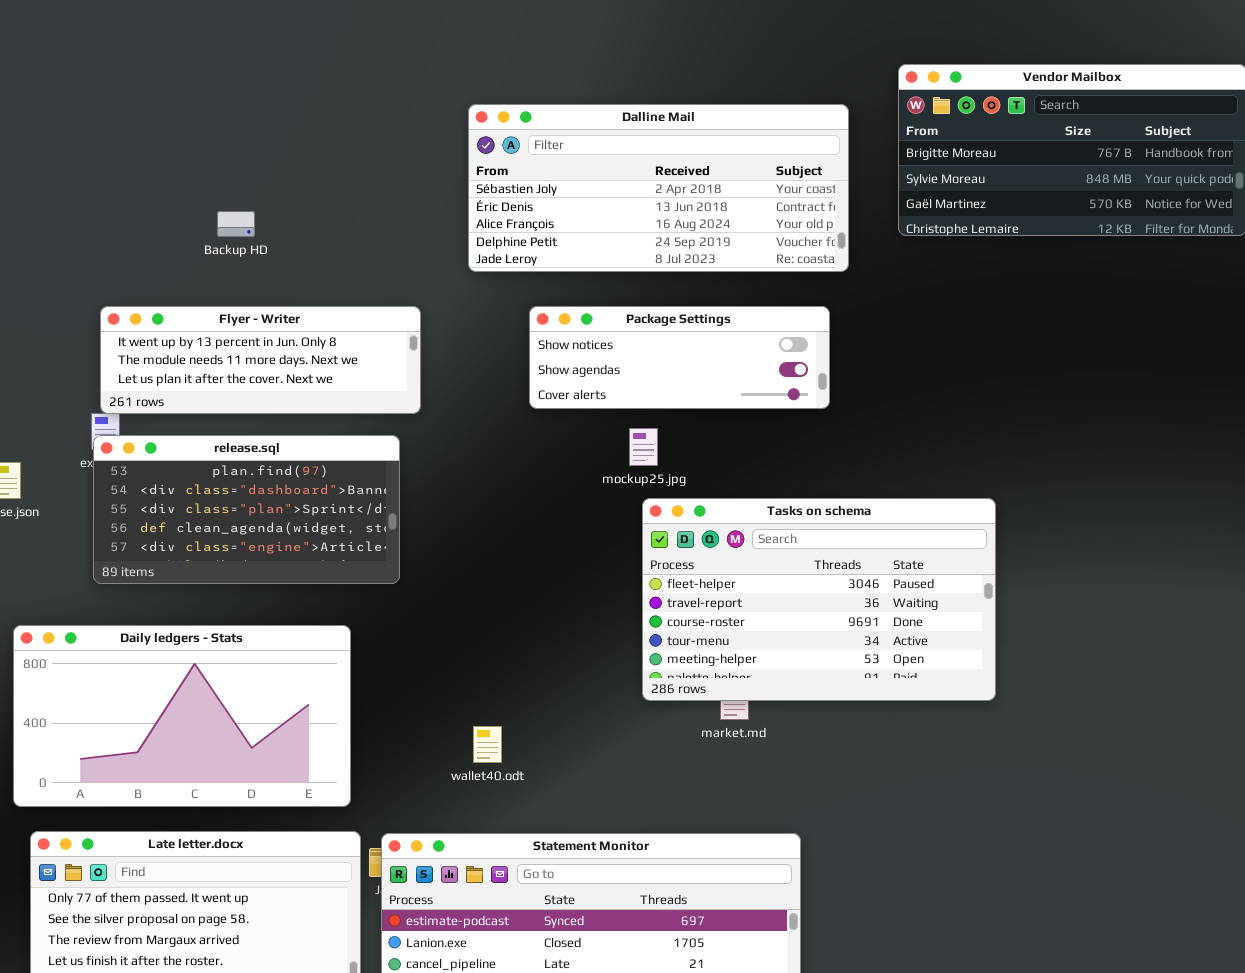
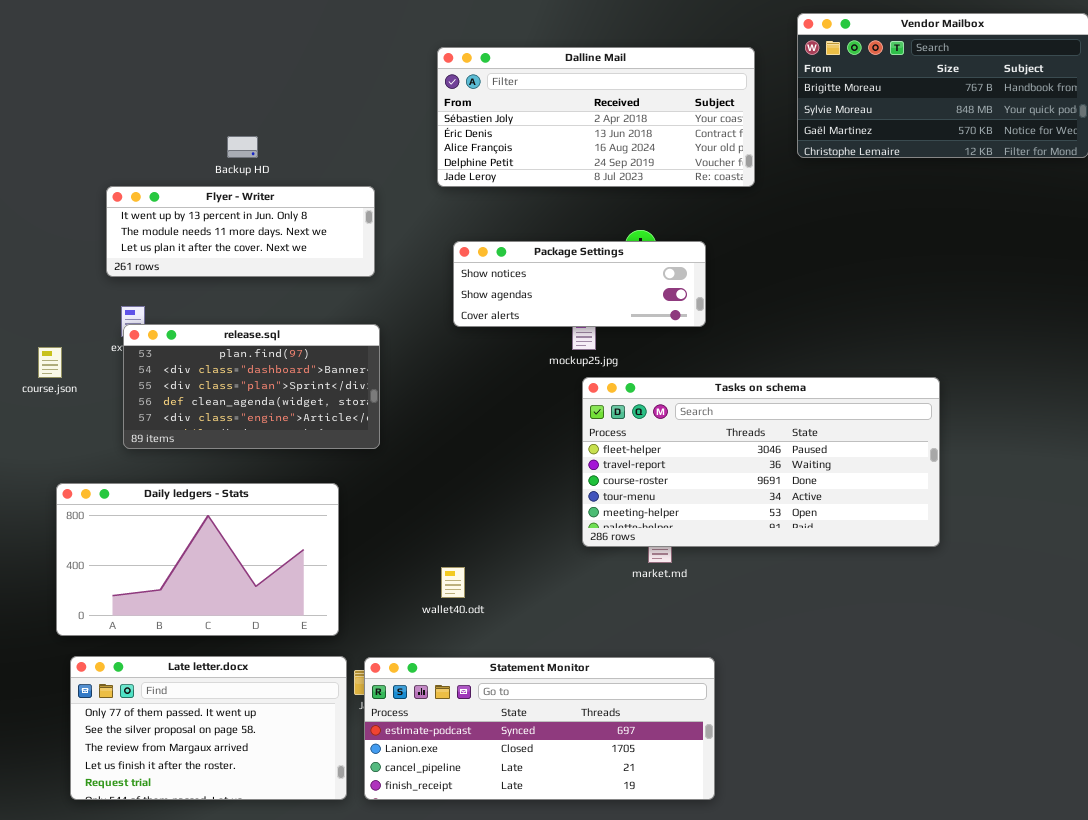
Package Settings: [529,306,830,409] -> [453,241,706,327], moved
Flyer - Writer: [100,306,421,414] -> [106,186,375,277], moved
Tasks on schema: [642,498,996,701] -> [582,377,940,547], resized

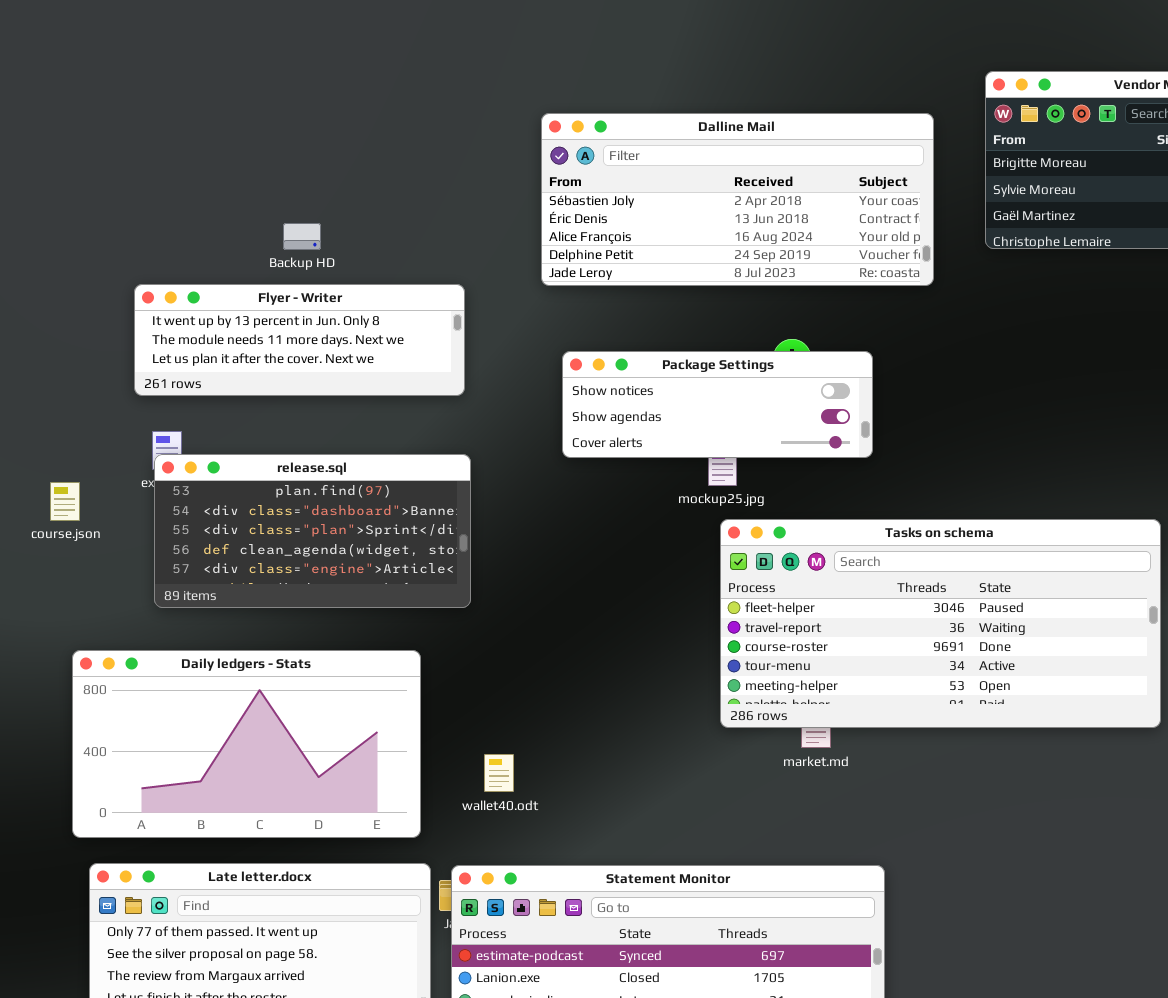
wallet40.odt: [441,567,465,598] -> [484,754,514,792], moved

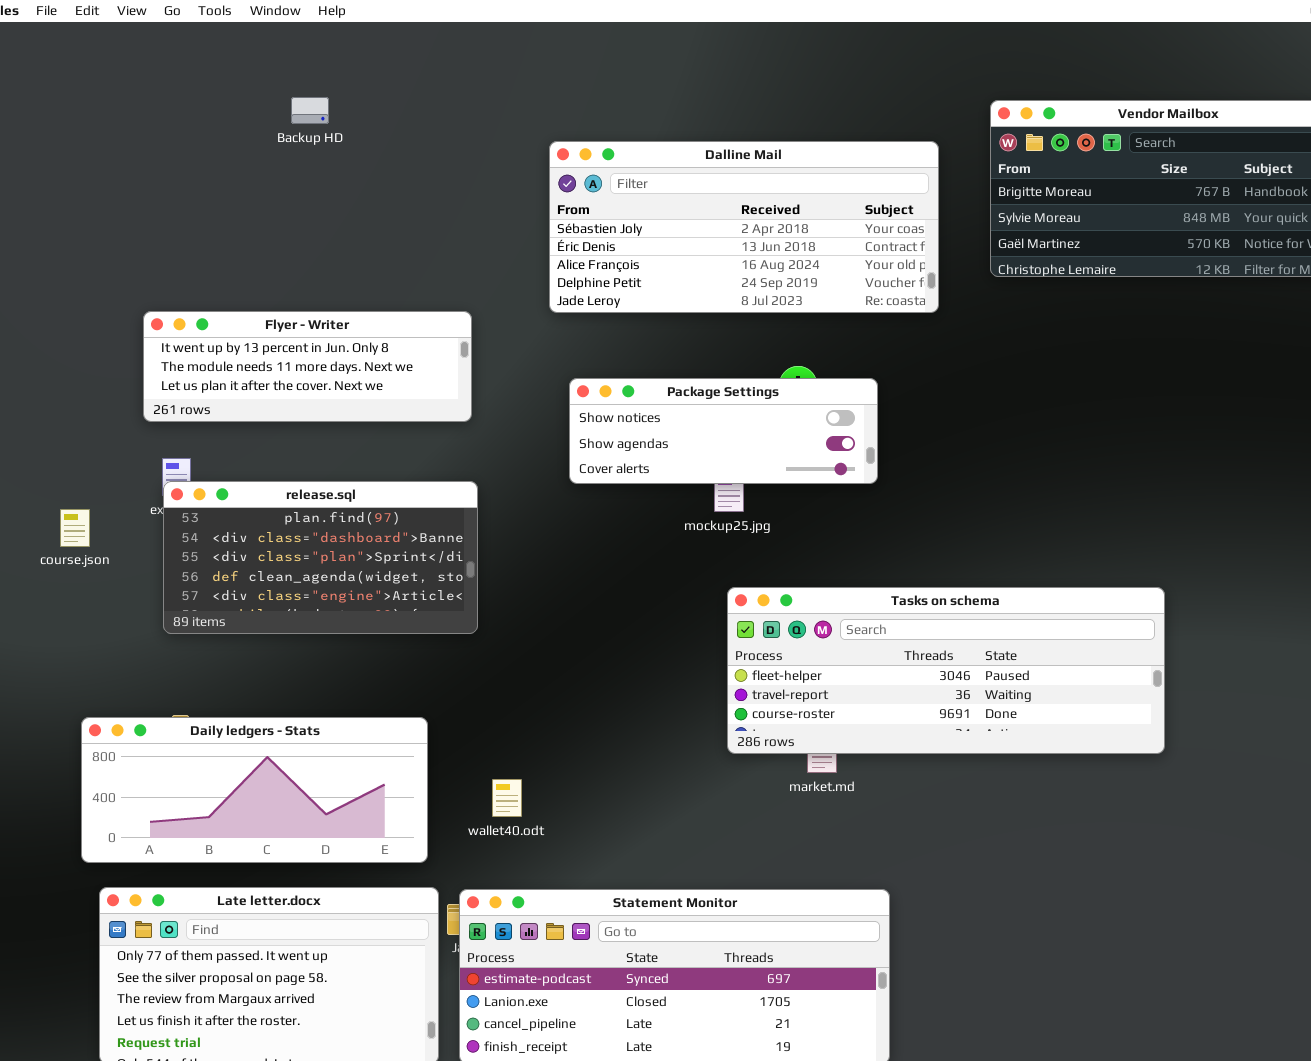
Backup HD: [283,223,321,250] -> [291,97,329,124], moved
Tasks on schema: [720,519,1161,728] -> [727,587,1165,754], resized
Daily ledgers - Stats: [72,650,421,838] -> [81,717,428,863], resized

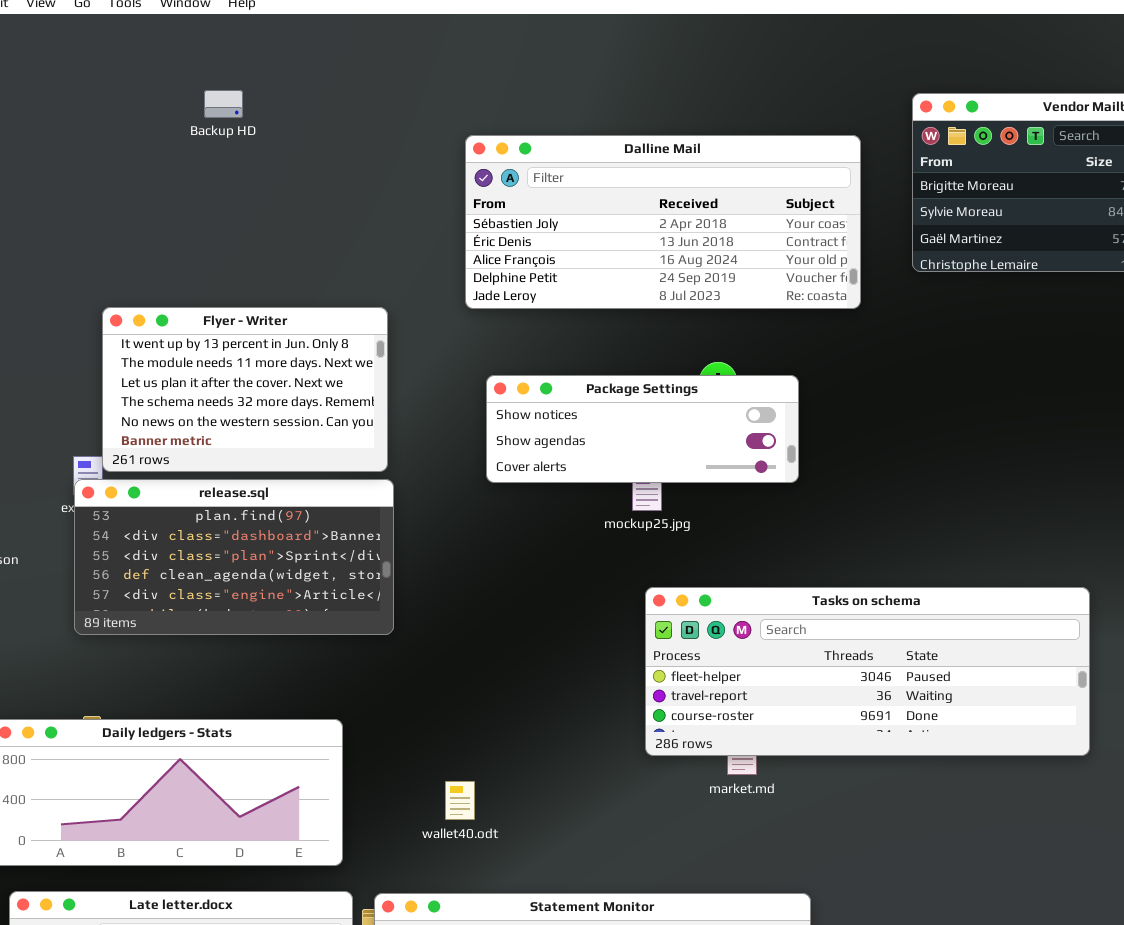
Flyer - Writer: [143,311,472,422] -> [102,307,388,472], resized
wallet40.odt: [492,779,522,817] -> [445,781,475,820], moved

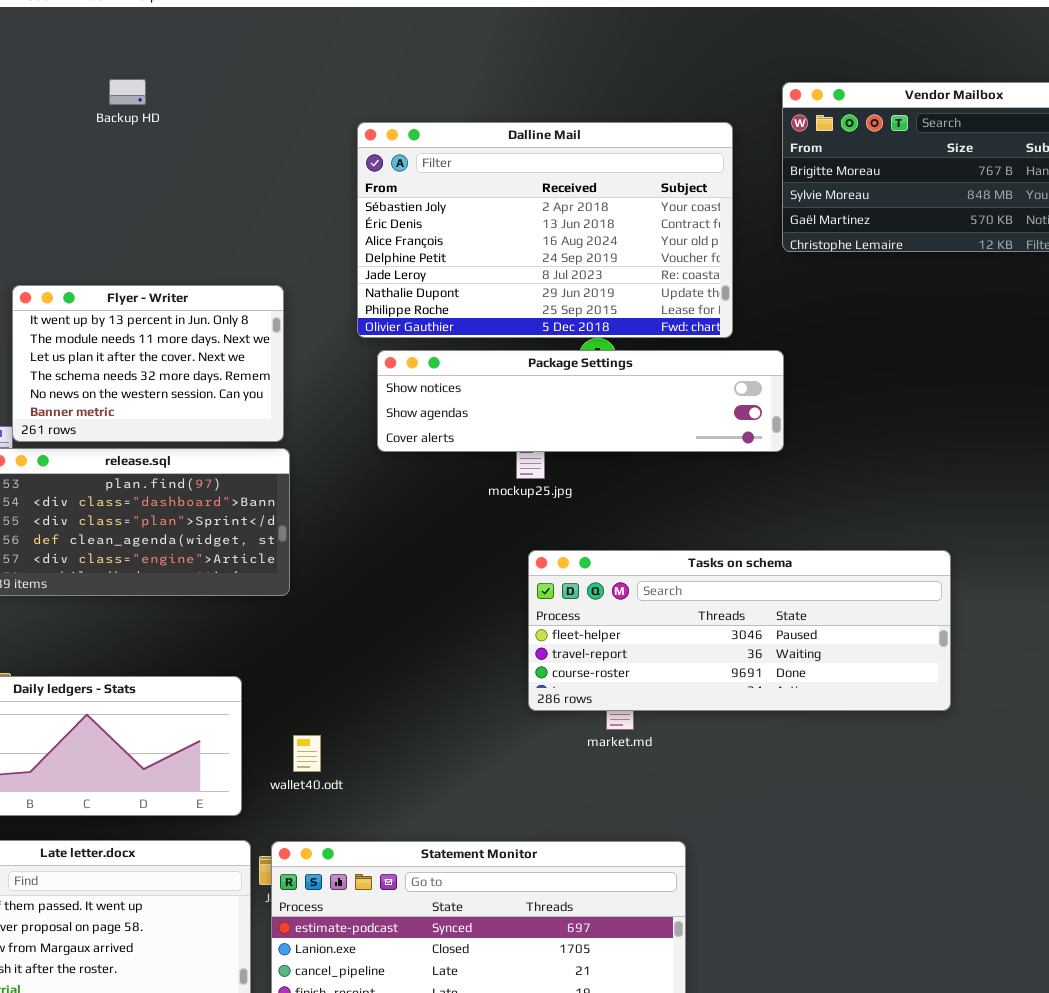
Dalline Mail: [465,135,861,309] -> [357,122,733,338], resized
Package Settings: [486,375,799,483] -> [377,350,784,452], resized
wallet40.odt: [445,781,475,820] -> [293,735,321,772], moved

